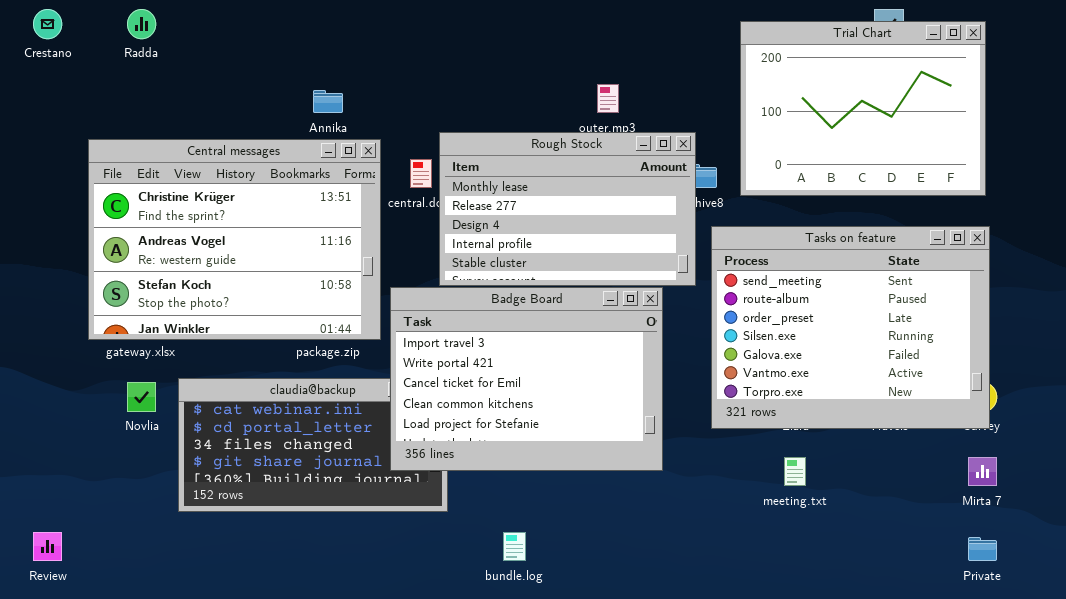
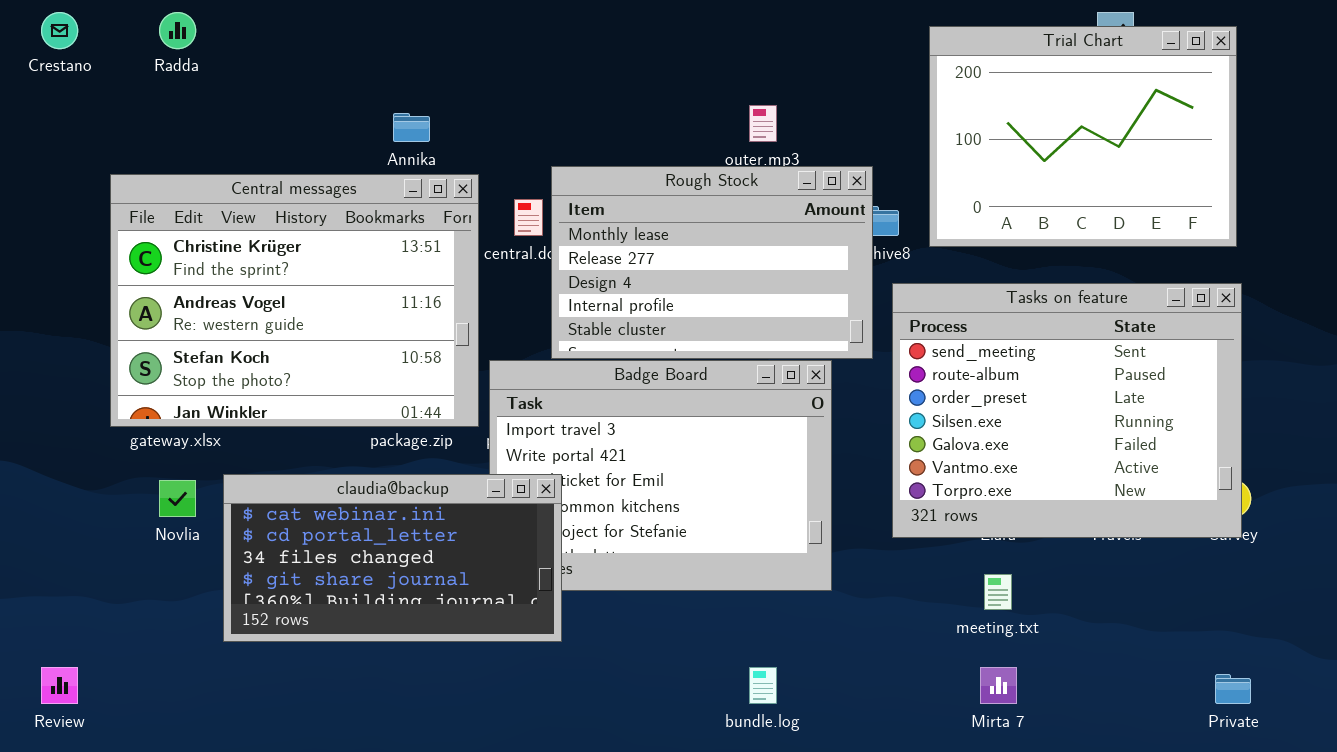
claudia@backup: [178,378,448,512] -> [223,474,562,642], raised
Mirta 7: [968,457,997,486] -> [980,667,1017,704], moved
bundle.log: [503,532,526,561] -> [749,667,777,704], moved

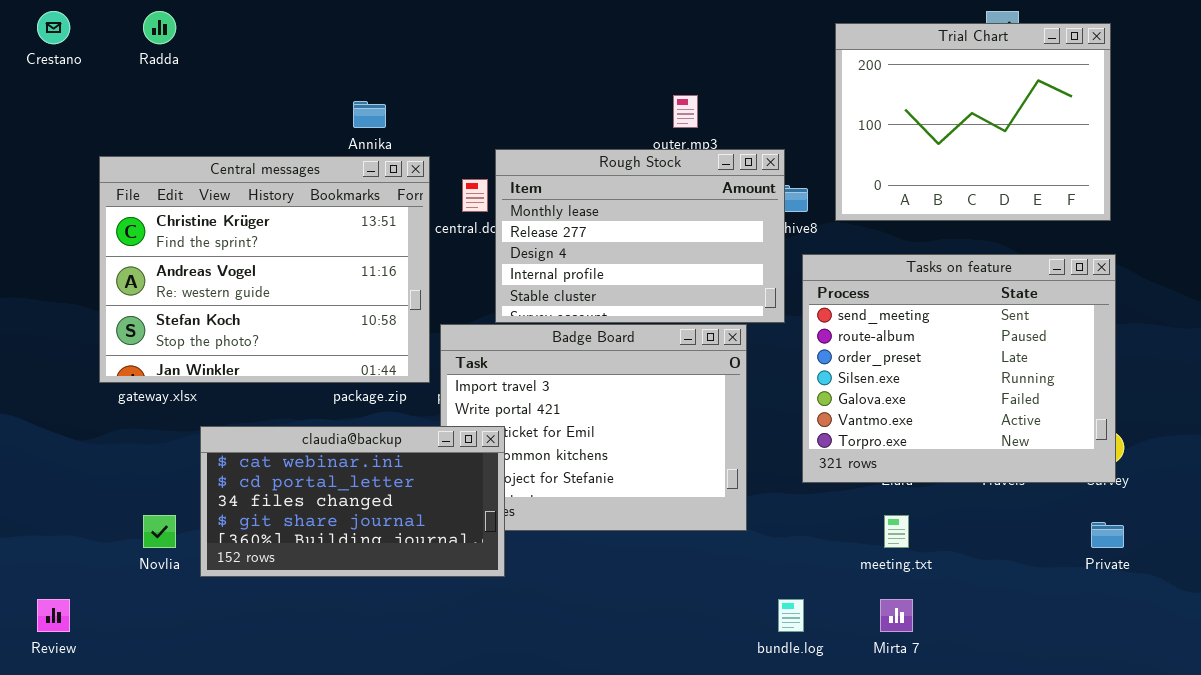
Novlia: [159,480,196,517] -> [143,515,176,548], moved
bundle.log: [749,667,777,704] -> [778,599,804,632], moved
Private: [1215,674,1251,704] -> [1091,522,1124,548], moved

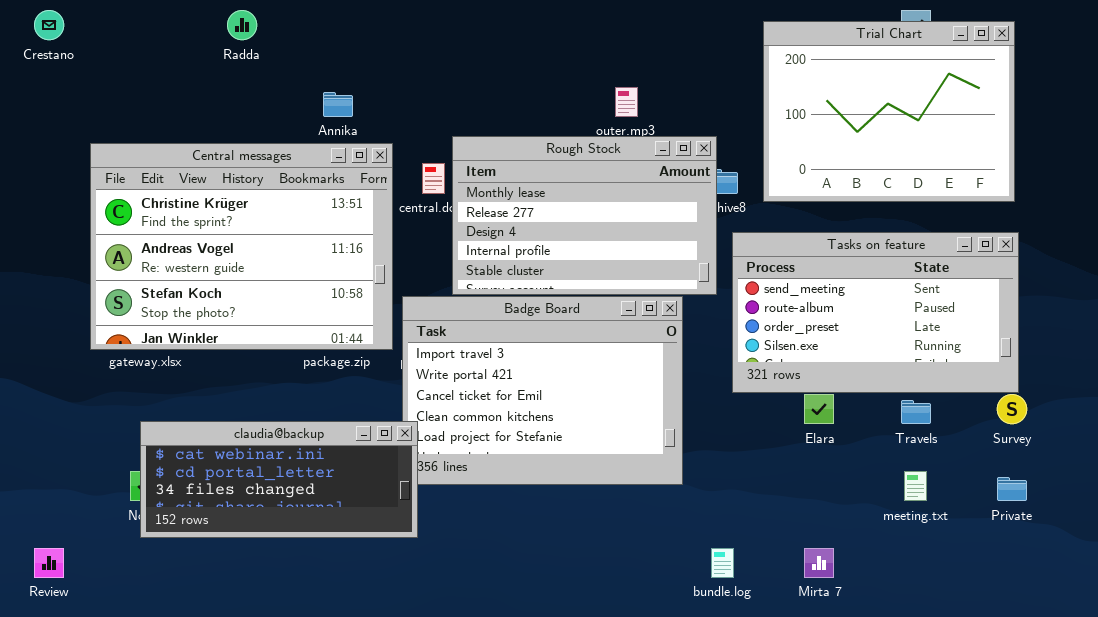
Radda: [143,11,176,44] -> [227,10,257,40], moved
Tasks on feature: [802,254,1116,483] -> [732,232,1019,393], resized
claudia@backup: [200,426,505,577] -> [140,421,418,538], moved, resized
meeting.txt: [884,515,909,548] -> [904,471,927,501], moved

